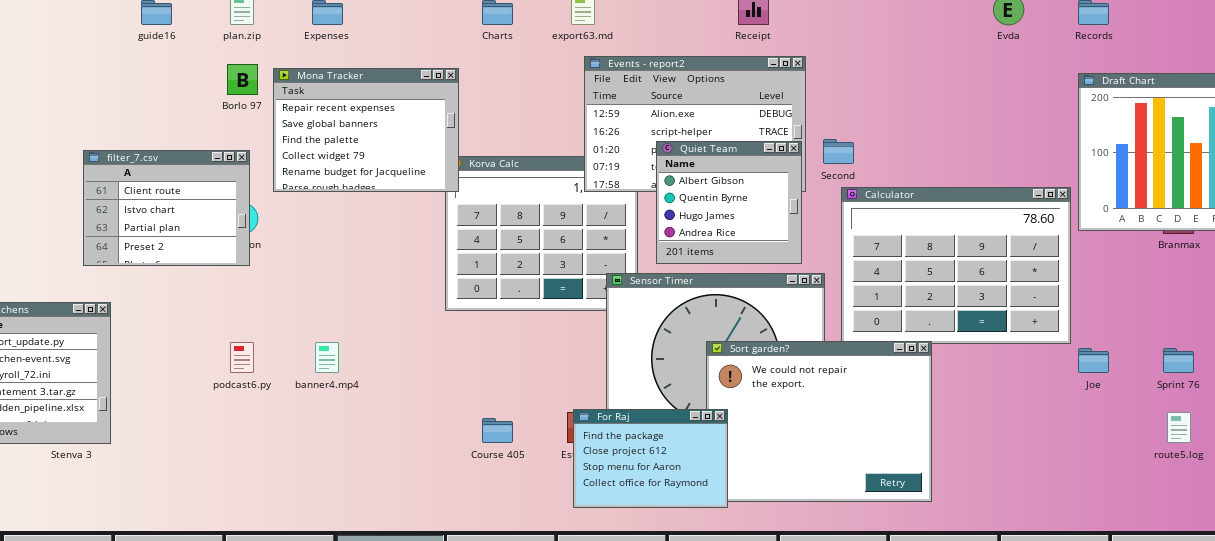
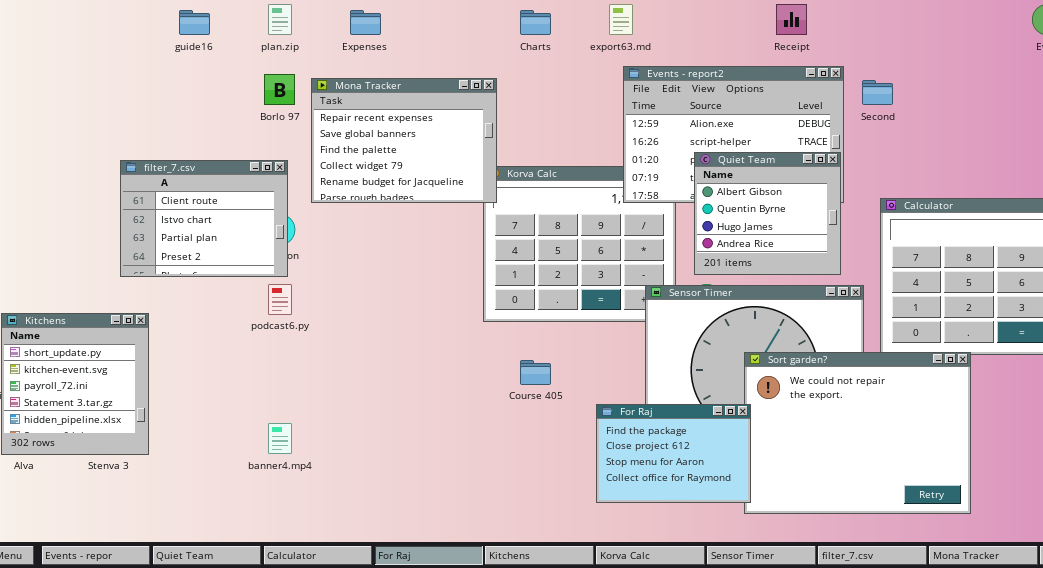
Second: [823,139,854,164] -> [862,80,893,105], moved
podcast6.py: [230,342,254,373] -> [268,284,292,315], moved
banner4.mp4: [315,342,339,373] -> [268,423,292,454], moved
For Raj: [573,409,728,508] -> [596,404,751,503], moved
Course 405: [482,418,513,443] -> [520,360,551,385], moved

